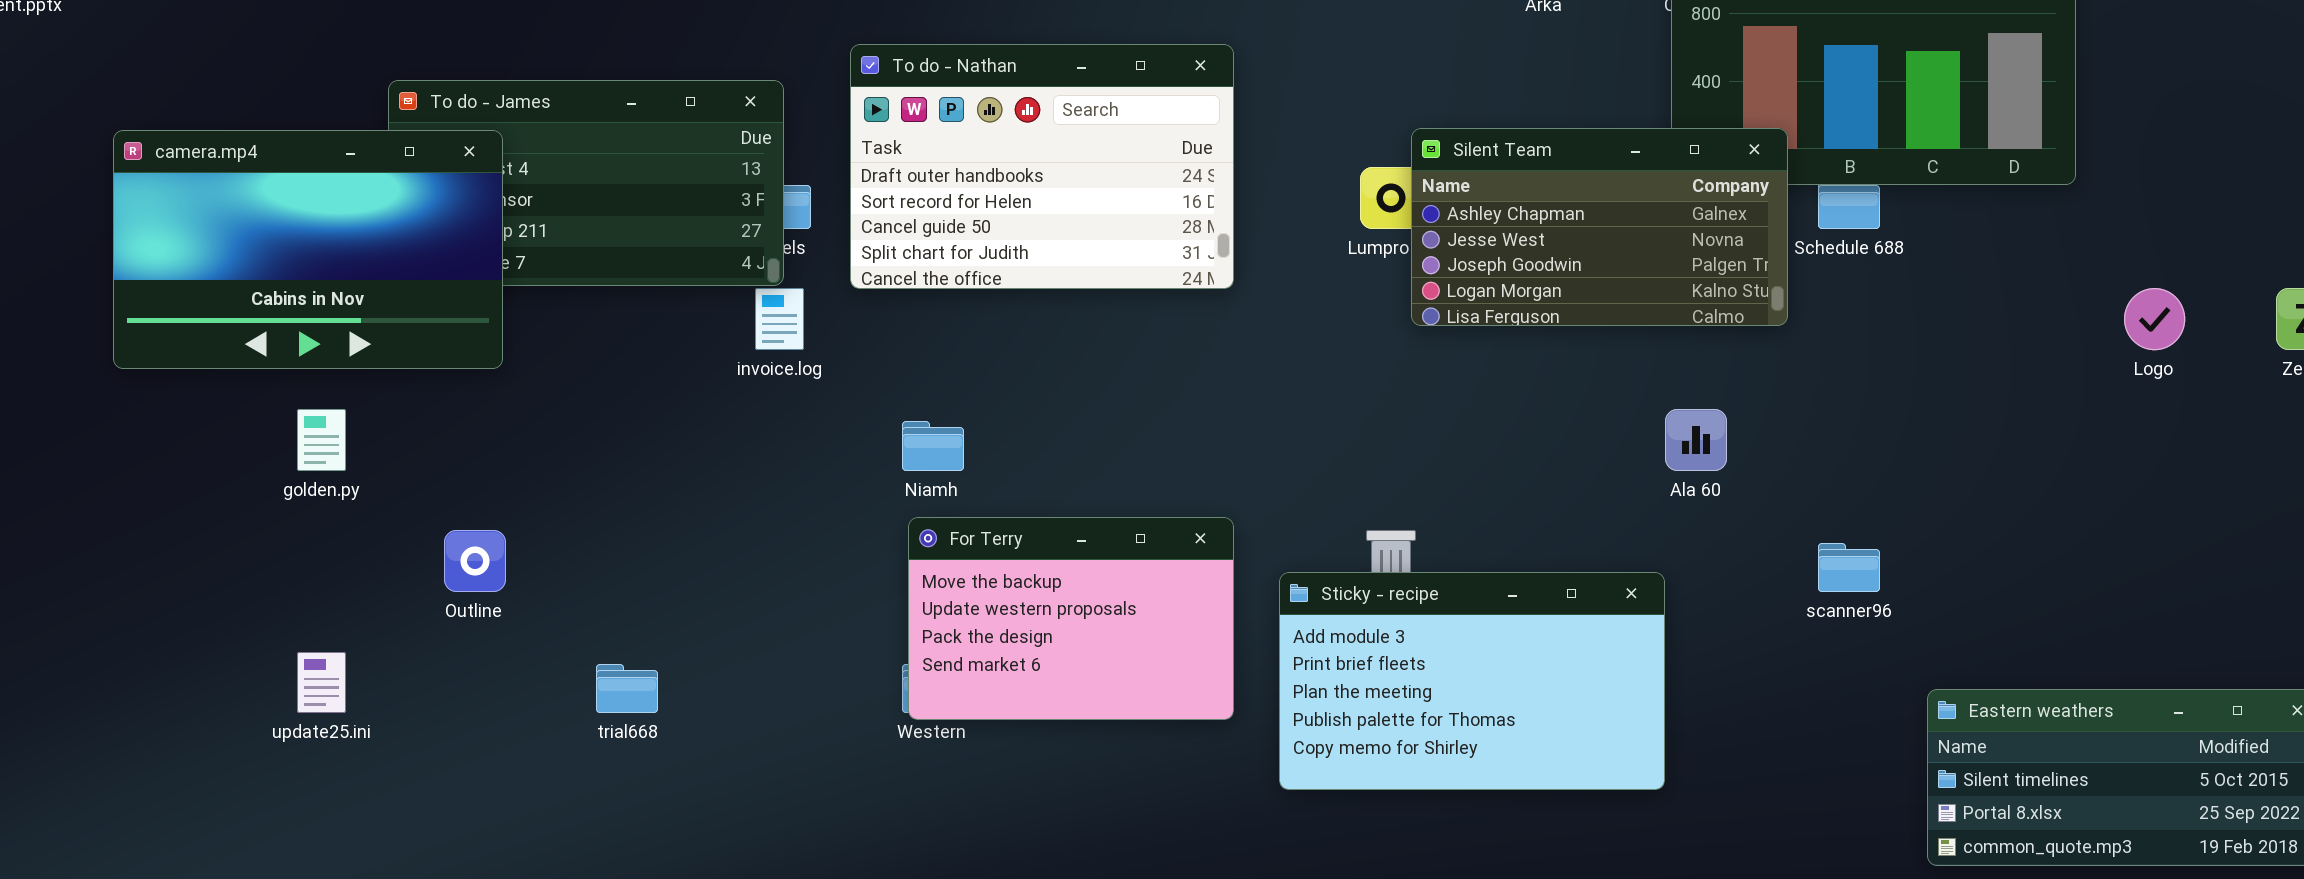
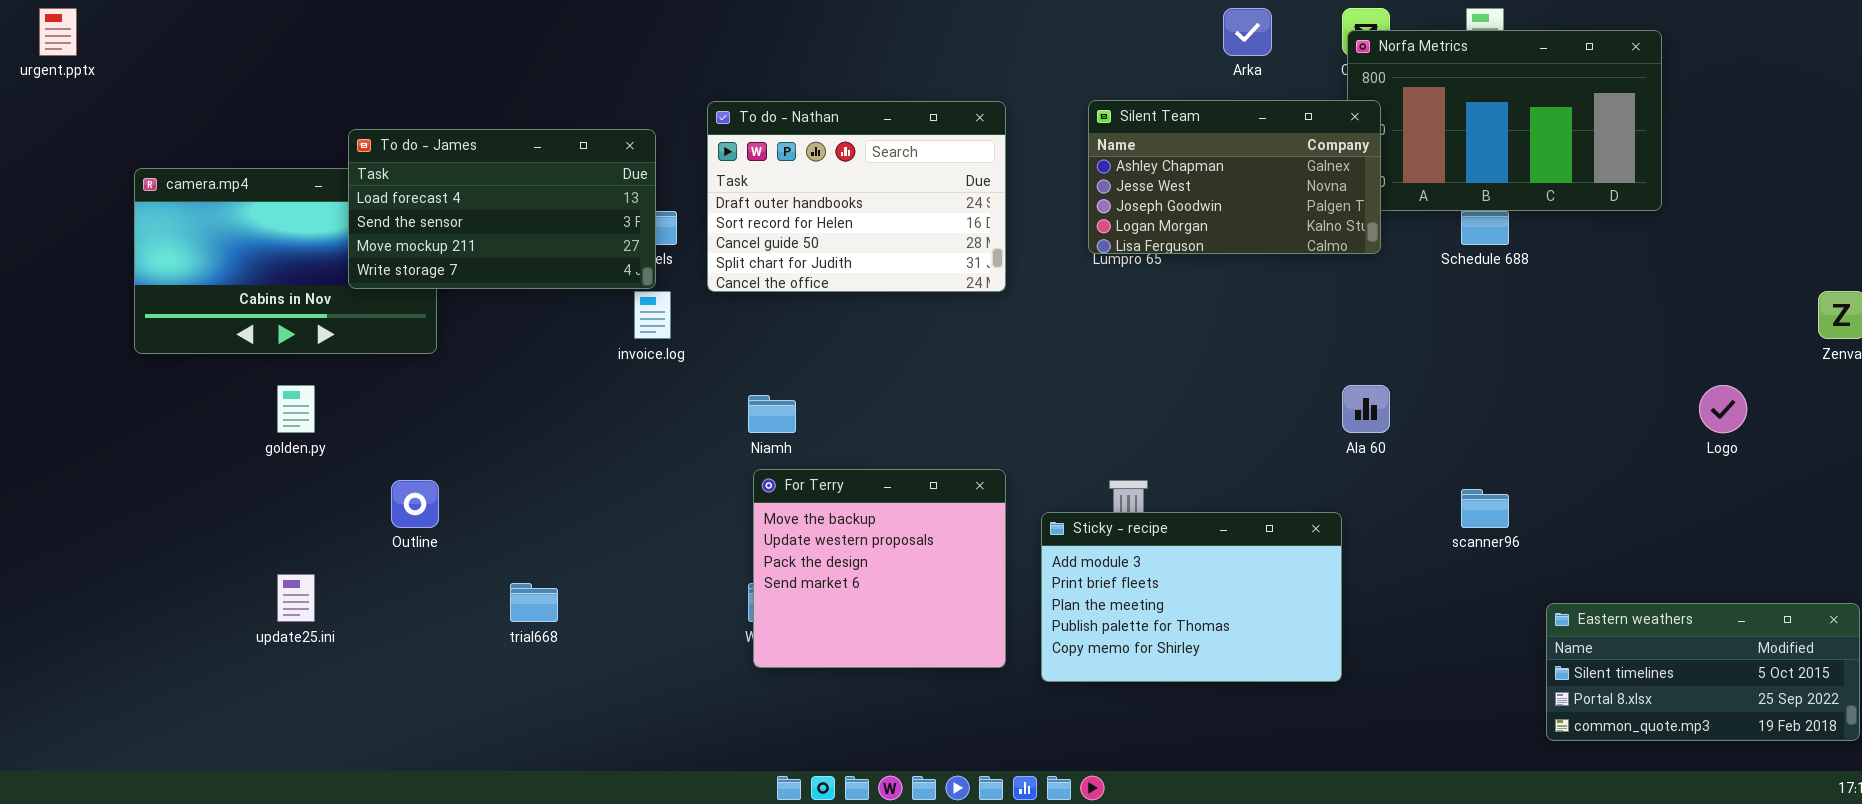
To do - James: [388,80,784,286] -> [348,129,656,289], raised
Silent Team: [1411,128,1788,326] -> [1088,100,1381,254], moved
Logo: [2124,288,2185,350] -> [1699,385,1747,433], moved
For Terry: [908,517,1234,720] -> [753,469,1006,668], resized

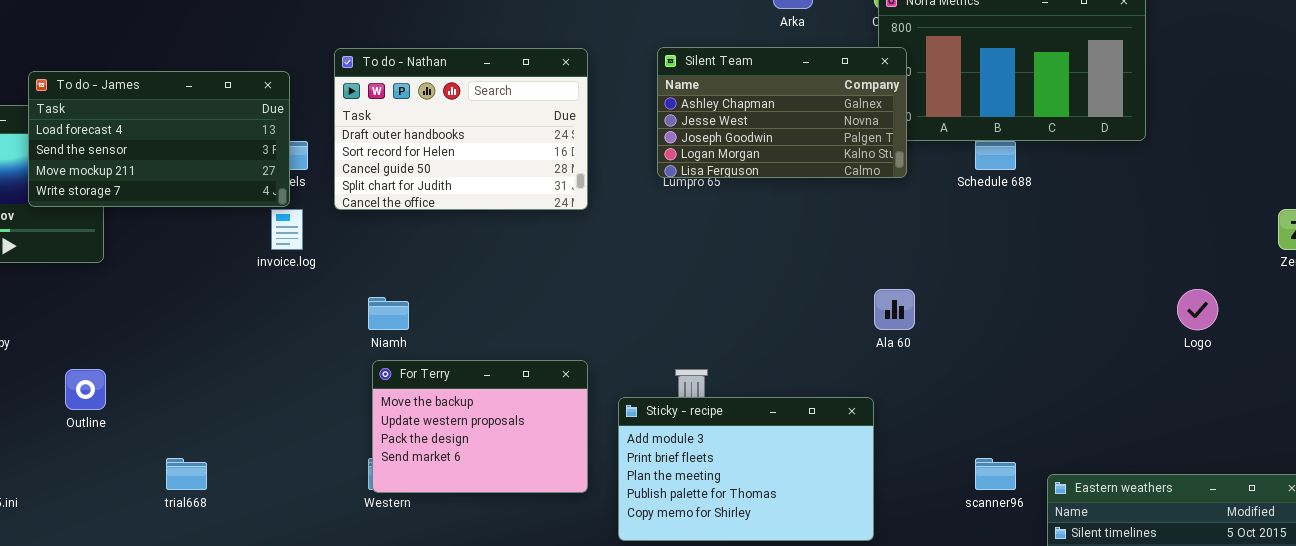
For Terry: [753,469,1006,668] -> [372,360,588,493], resized
scanner96: [1461,489,1509,528] -> [975,458,1016,490], moved

